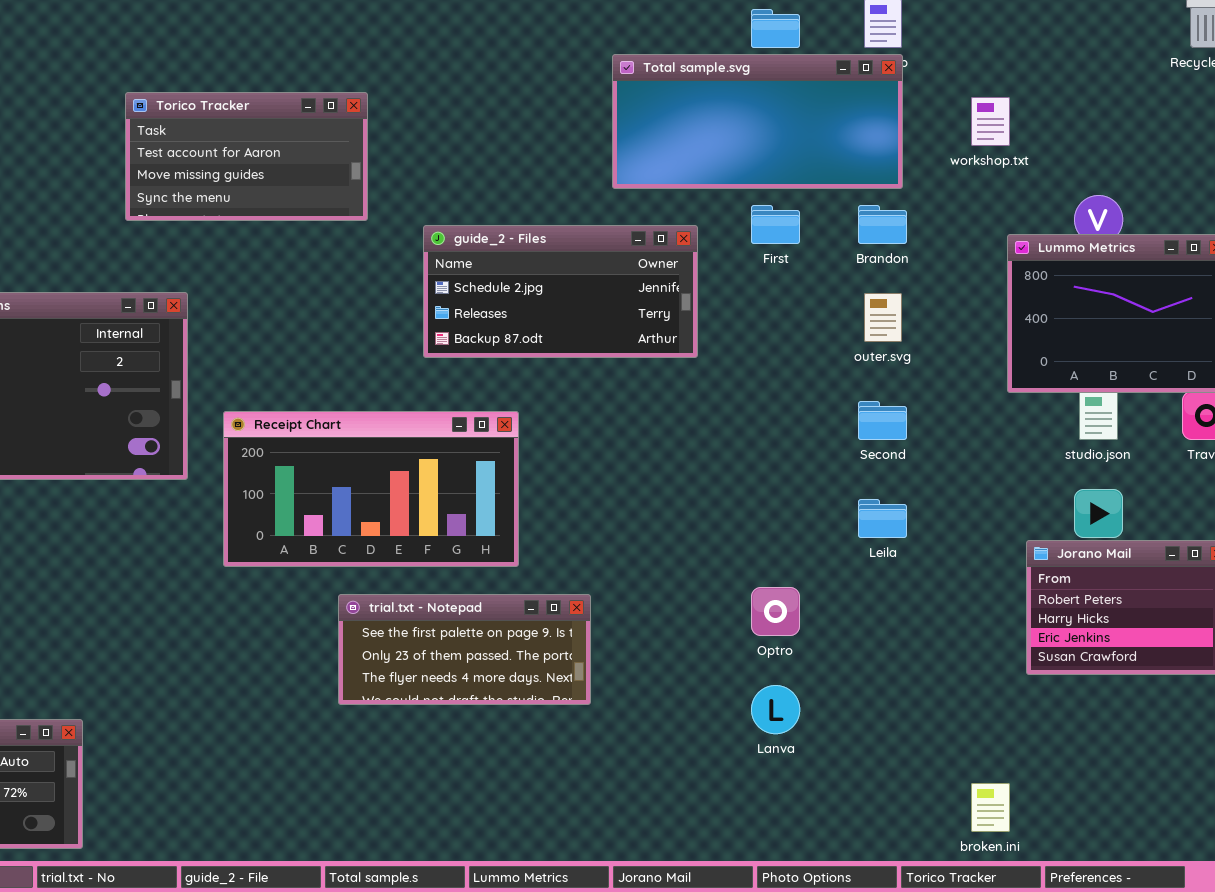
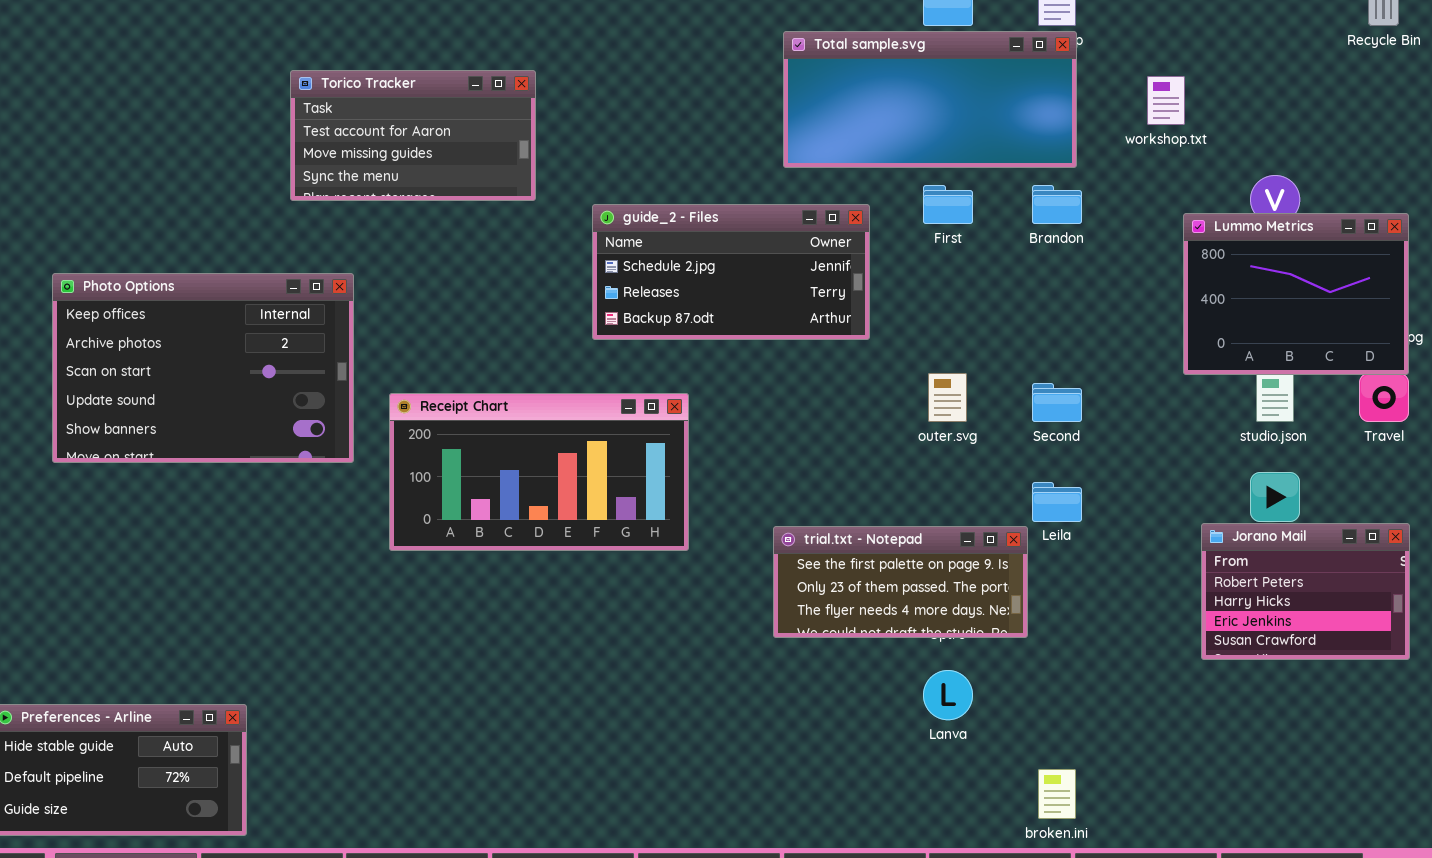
outer.svg: [864,293,902,342] -> [928,373,967,422], moved
trial.txt - Notepad: [338,594,591,705] -> [773,526,1028,638], moved
broken.ini: [971,783,1010,832] -> [1038,769,1076,819], moved

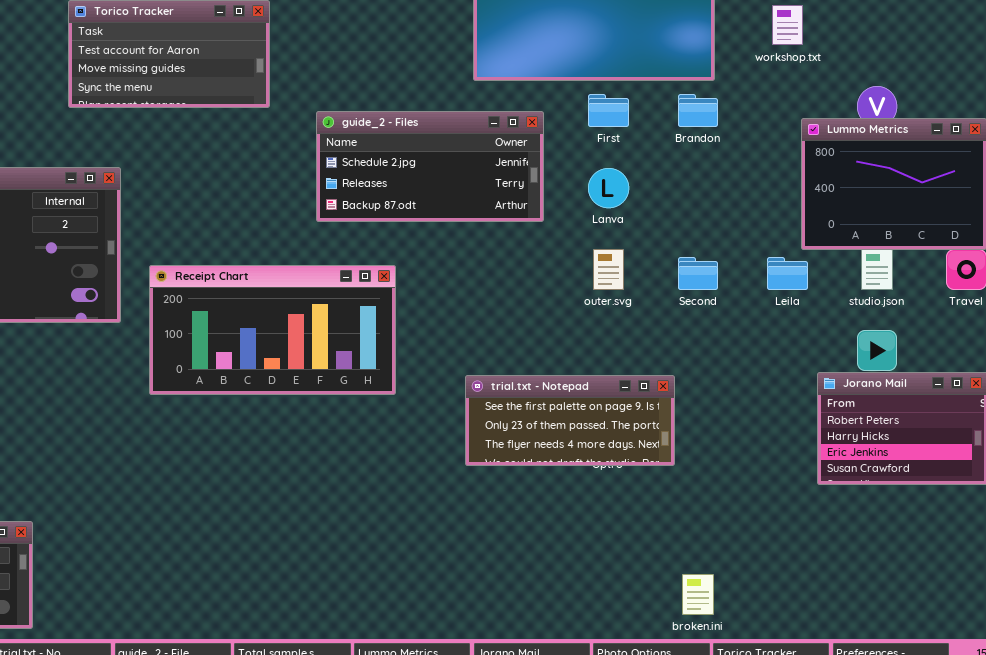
Leila: [1032,482,1082,522] -> [767,257,808,290], moved
Lanva: [923,670,973,720] -> [588,168,629,208], moved

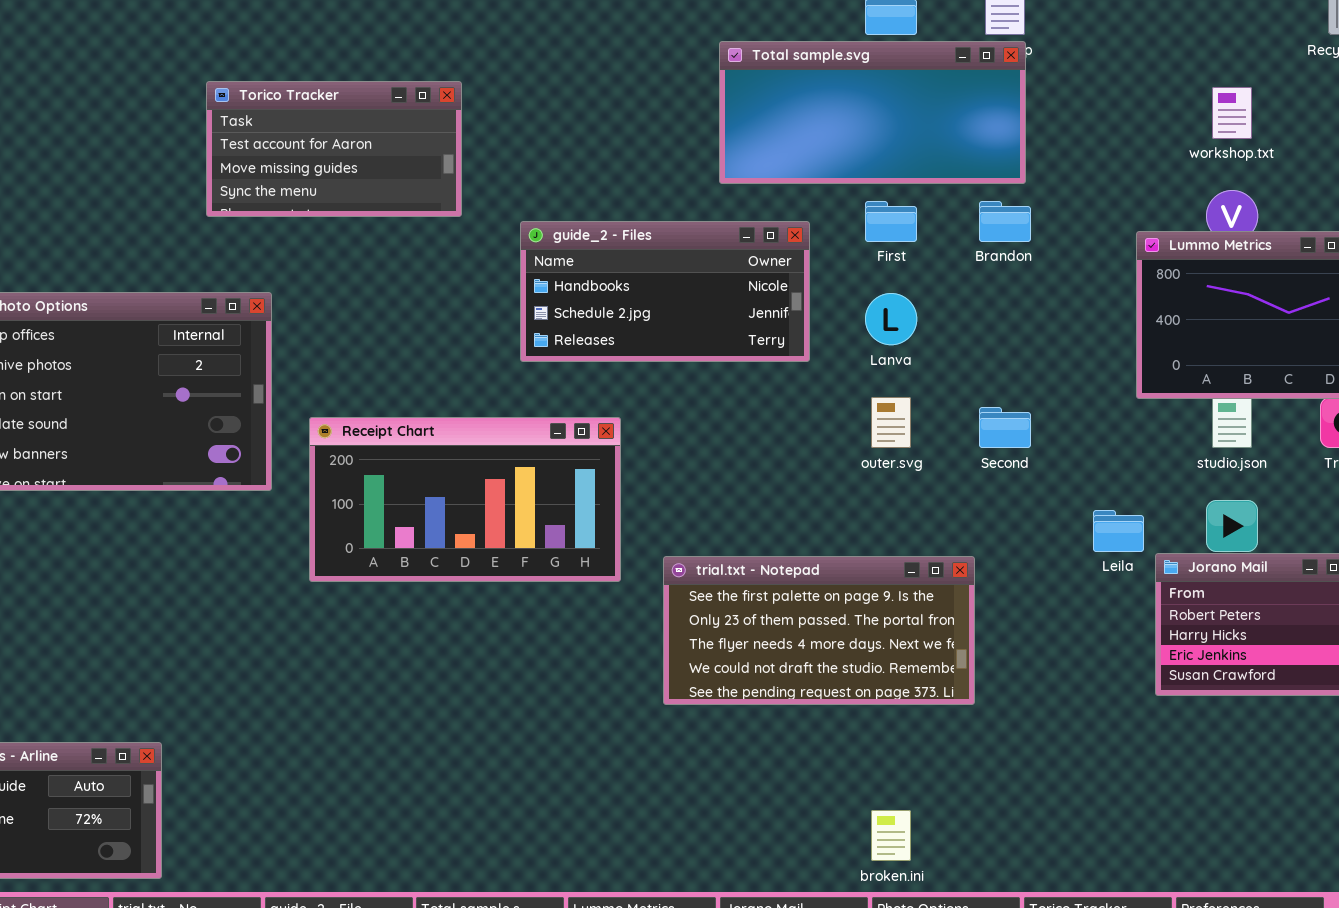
workshop.txt: [772,5,803,45] -> [1212,87,1252,139], moved
guide_2 - Files: [316,111,544,222] -> [520,221,810,362], scrolled up 1 row
Leila: [767,257,808,290] -> [1093,510,1144,552], moved
trial.txt - Notepad: [465,375,675,466] -> [663,556,975,705], resized
broken.ini: [682,574,714,615] -> [871,810,911,861], moved

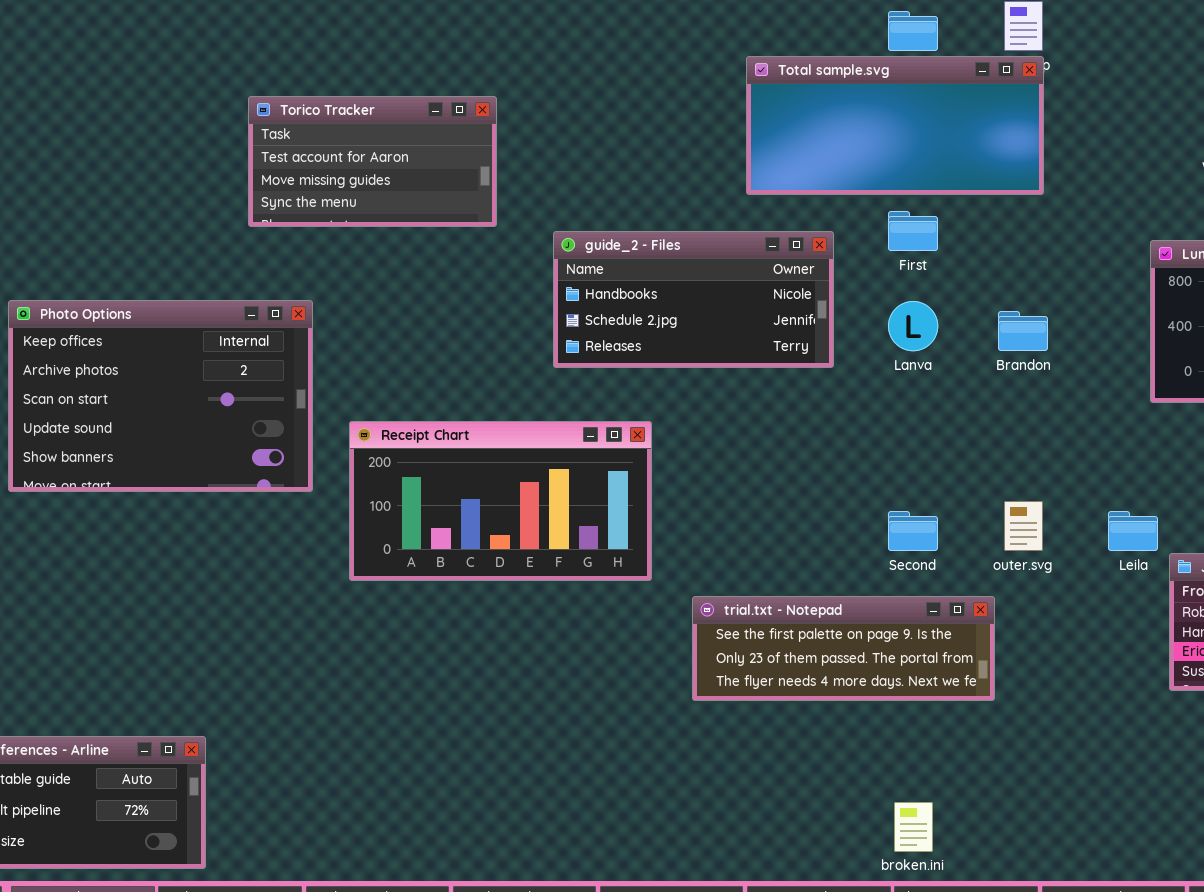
Brandon: [979,201,1031,242] -> [998,311,1048,351], moved
outer.svg: [871,397,911,448] -> [1004,501,1043,551], moved
Second: [979,407,1031,448] -> [888,511,938,551], moved
trial.txt - Notepad: [663,556,975,705] -> [692,596,995,701], resized

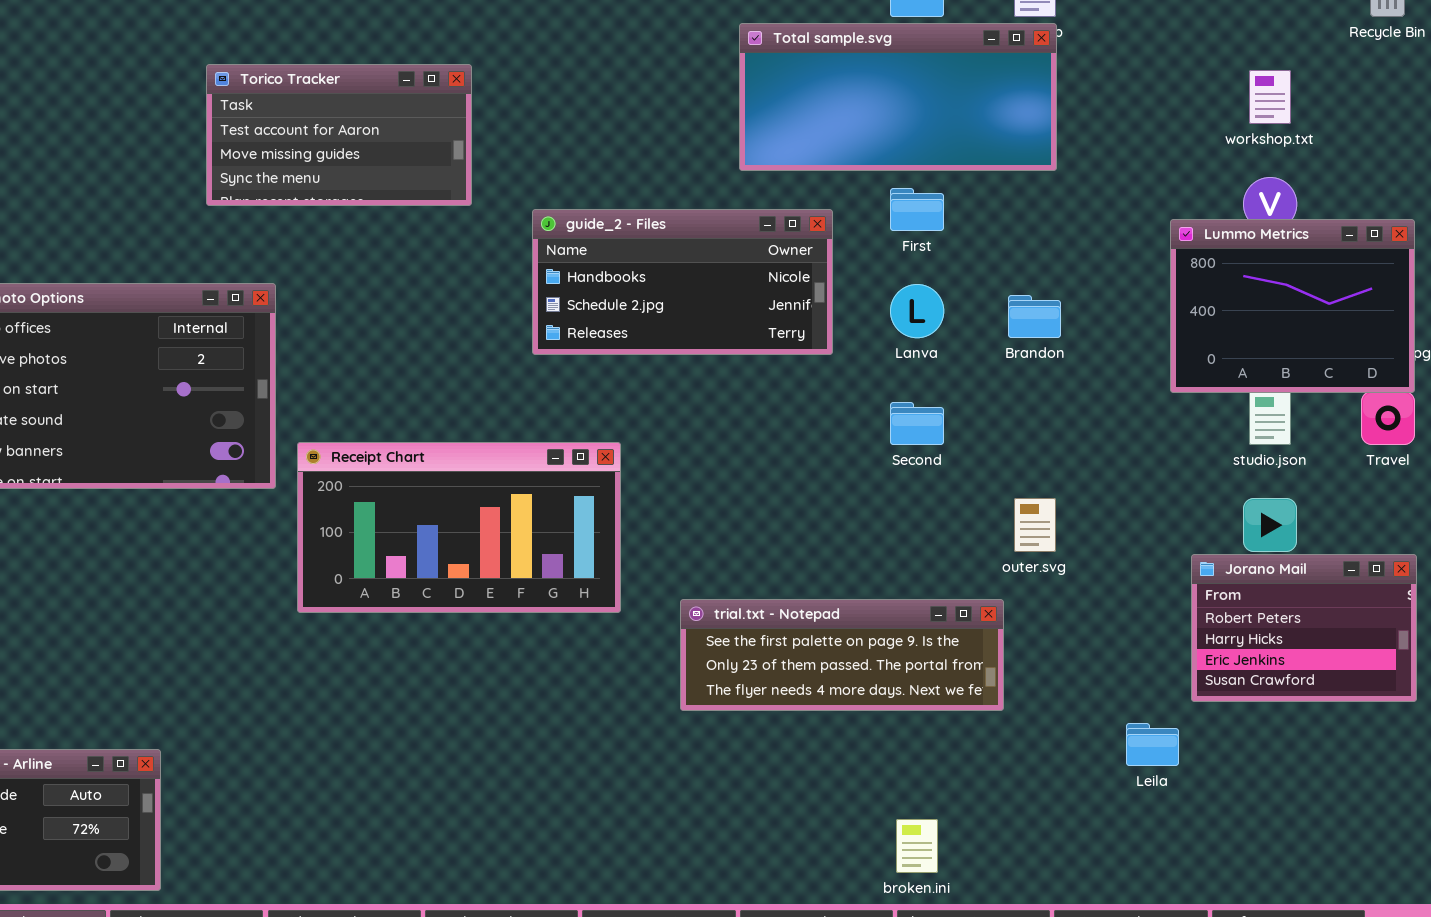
Receipt Chart: [349,421,652,581] -> [297,442,621,613], moved
Second: [888,511,938,551] -> [890,402,944,445], moved
Leila: [1108,511,1158,551] -> [1126,723,1179,766], moved

